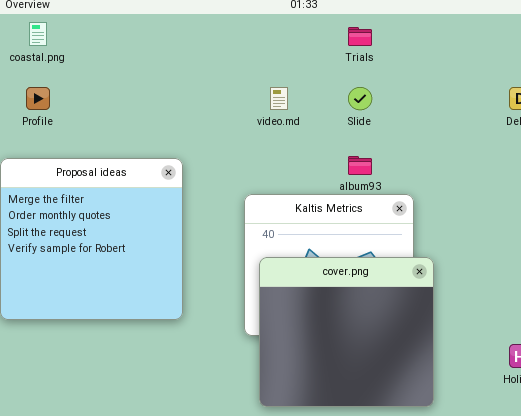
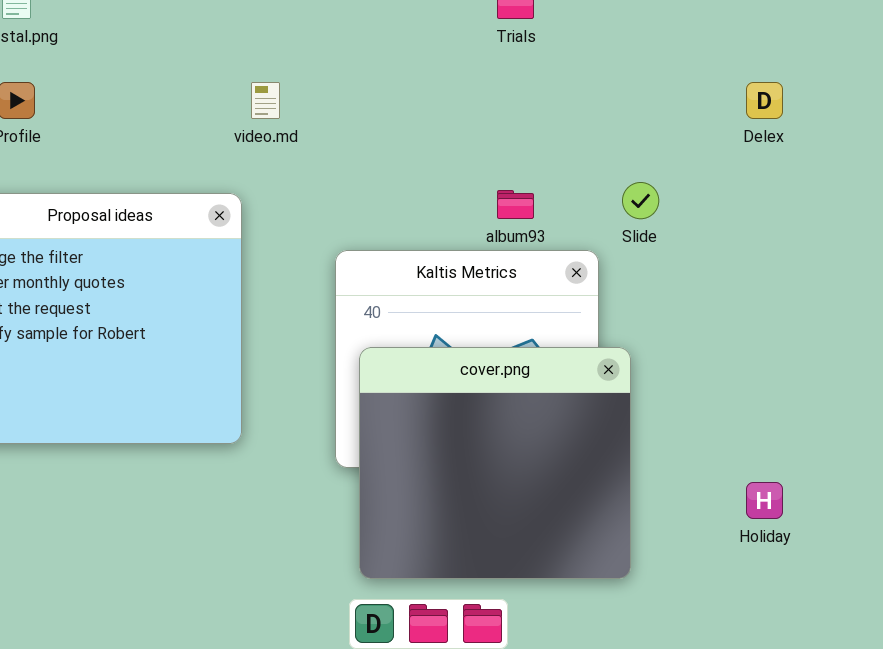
video.md: [270,87,288,110] -> [251,82,280,119], moved
Slide: [348,87,372,110] -> [622,182,659,219], moved

